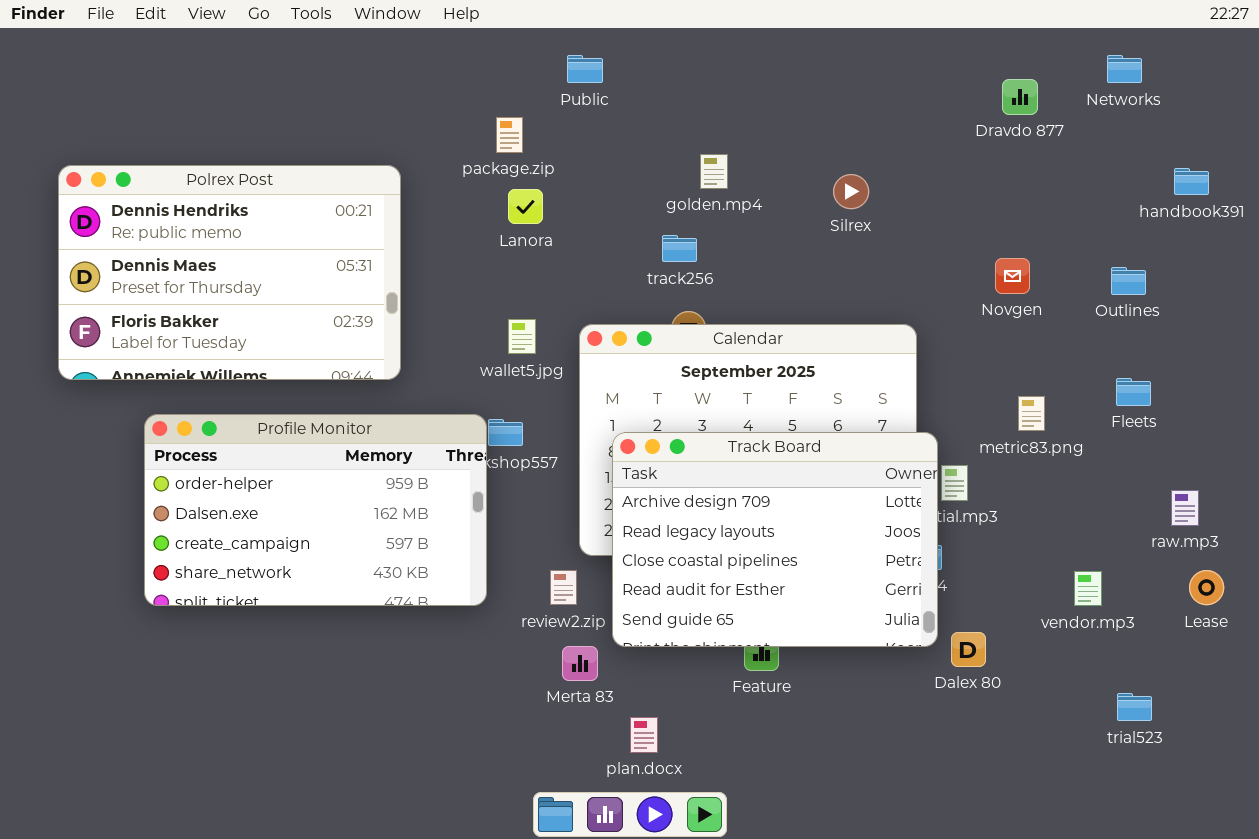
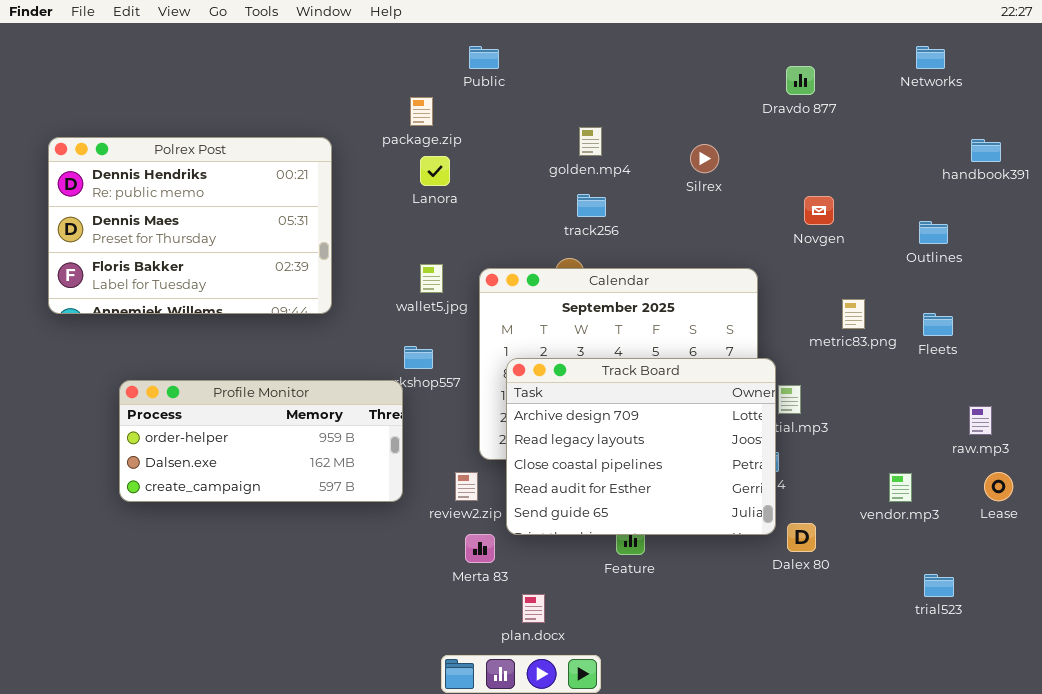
Dravdo 877: [1002,79,1038,115] -> [786,66,815,95], moved
track256: [662,235,697,262] -> [577,194,606,217], moved
Novgen: [995,258,1030,294] -> [804,196,834,225], moved
metric83.png: [1018,396,1045,431] -> [842,299,865,329], moved
Profile Monitor: [144,414,487,606] -> [119,380,403,502], resized

